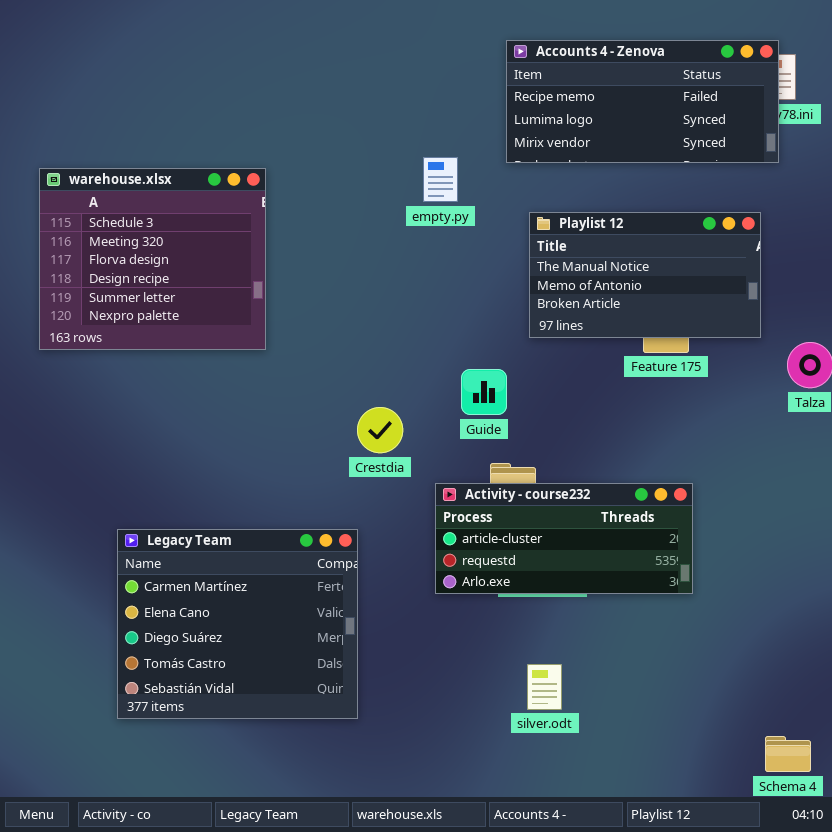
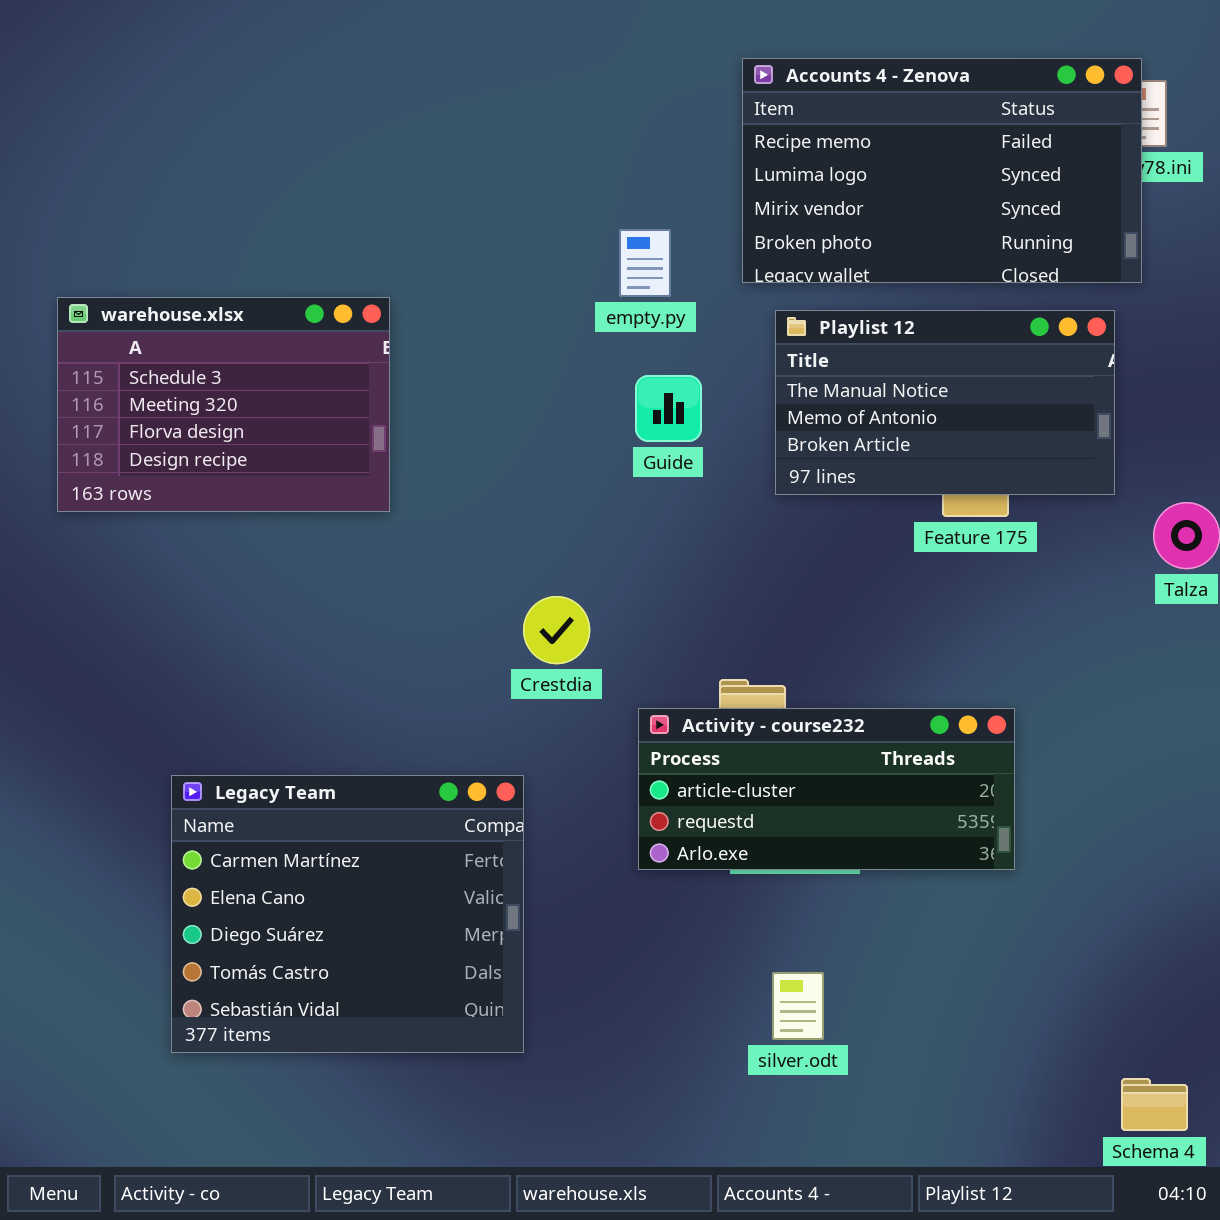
Accounts 4 - Zenova: [506,40,779,163] -> [742,58,1142,283], resized
warehouse.xlsx: [39,168,266,350] -> [57,297,390,512], resized
Guide: [461,369,507,415] -> [635,375,702,442], moved

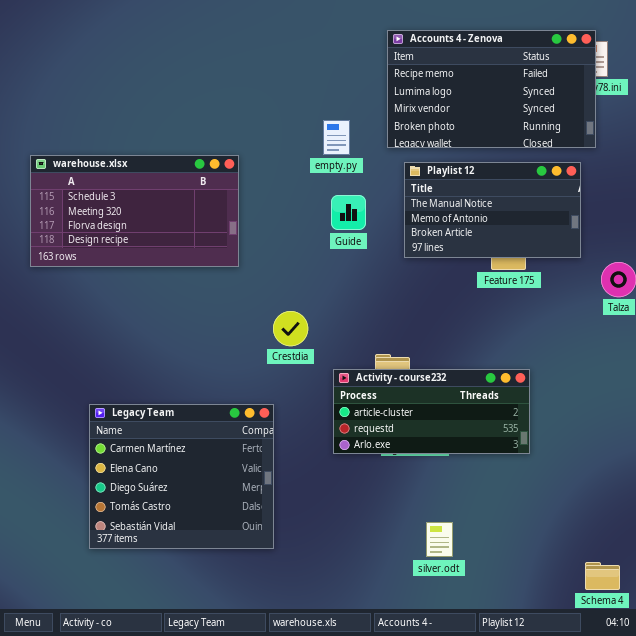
warehouse.xlsx: [57,297,390,512] -> [30,155,239,267], resized
silver.odt: [772,972,824,1040] -> [426,522,453,557], moved

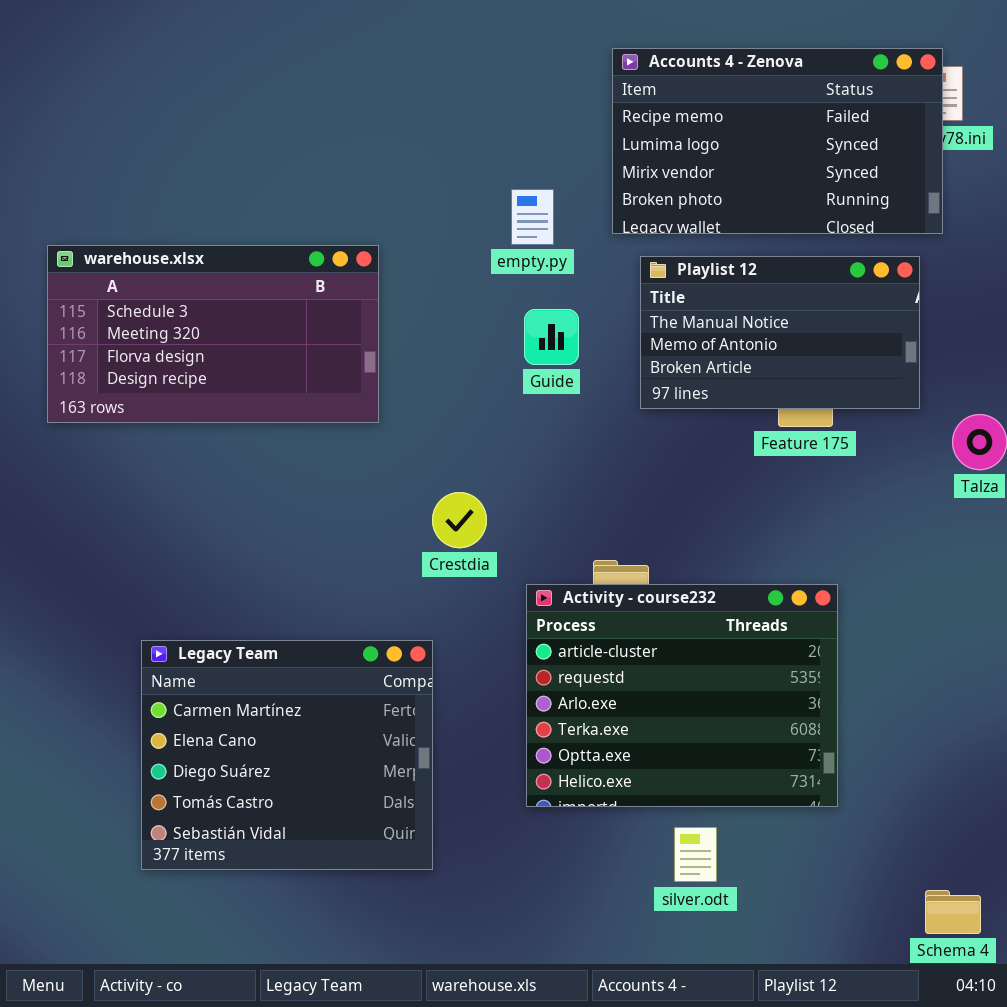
Activity - course232: [333,369,530,454] -> [526,584,838,807], resized

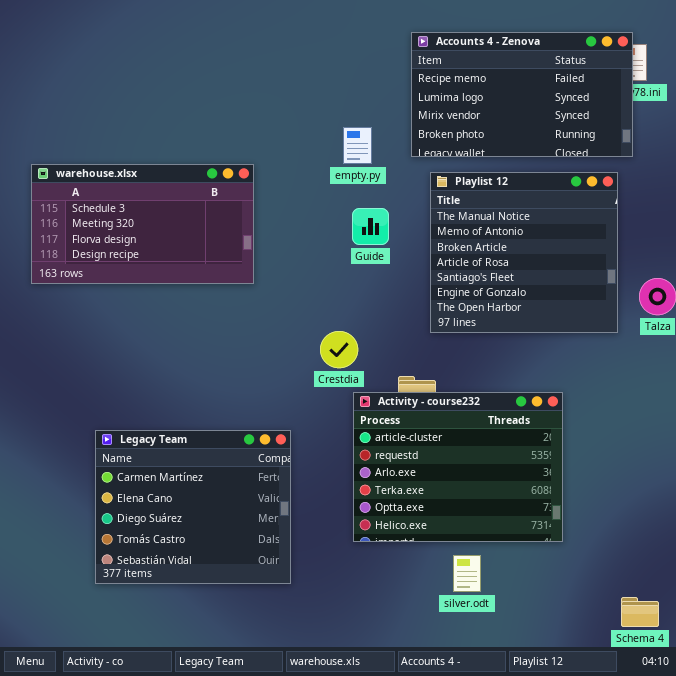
Playlist 12: [640,256,920,409] -> [430,172,618,333], resized
Crestdia: [432,492,487,548] -> [320,331,358,368], moved

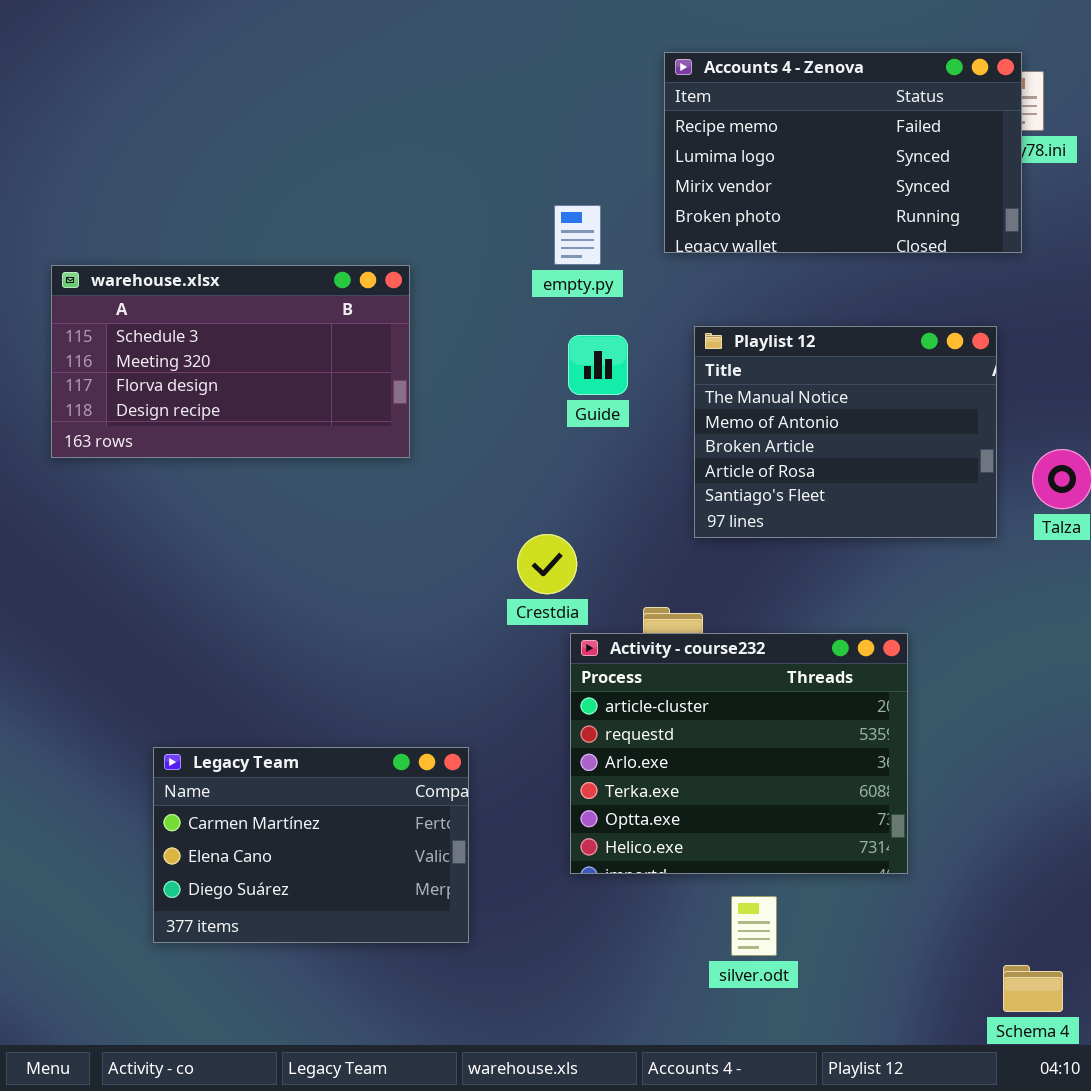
Playlist 12: [430,172,618,333] -> [694,326,997,538], resized
Legacy Team: [95,430,291,584] -> [153,747,469,943], resized

